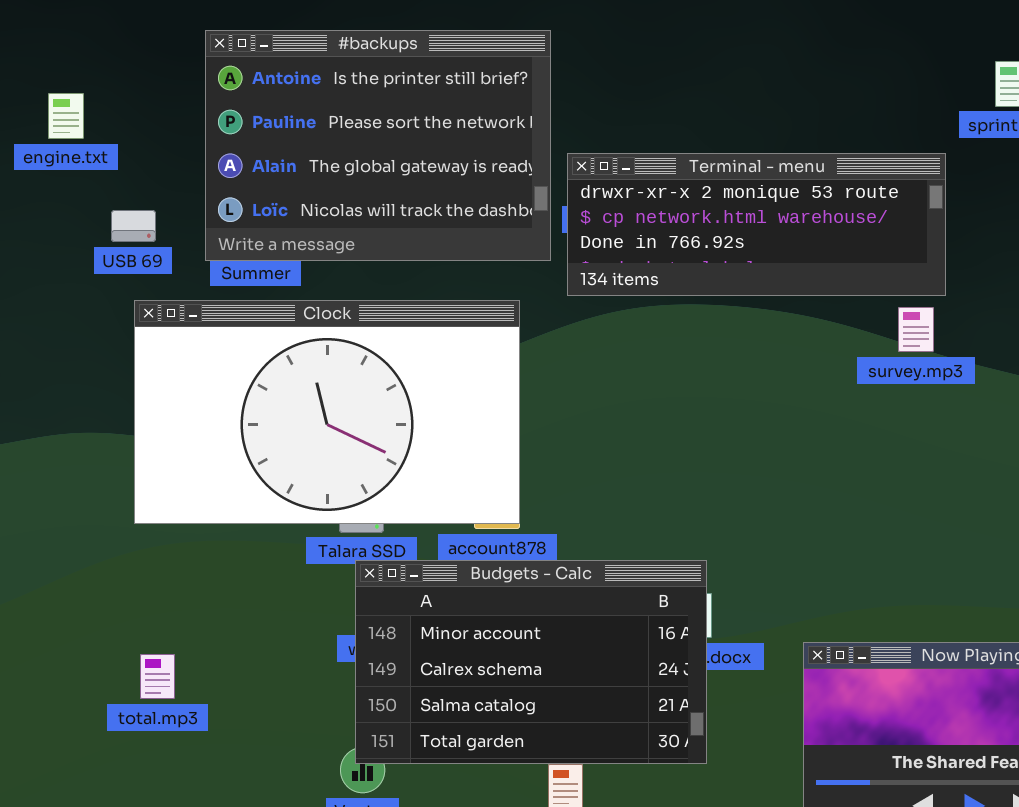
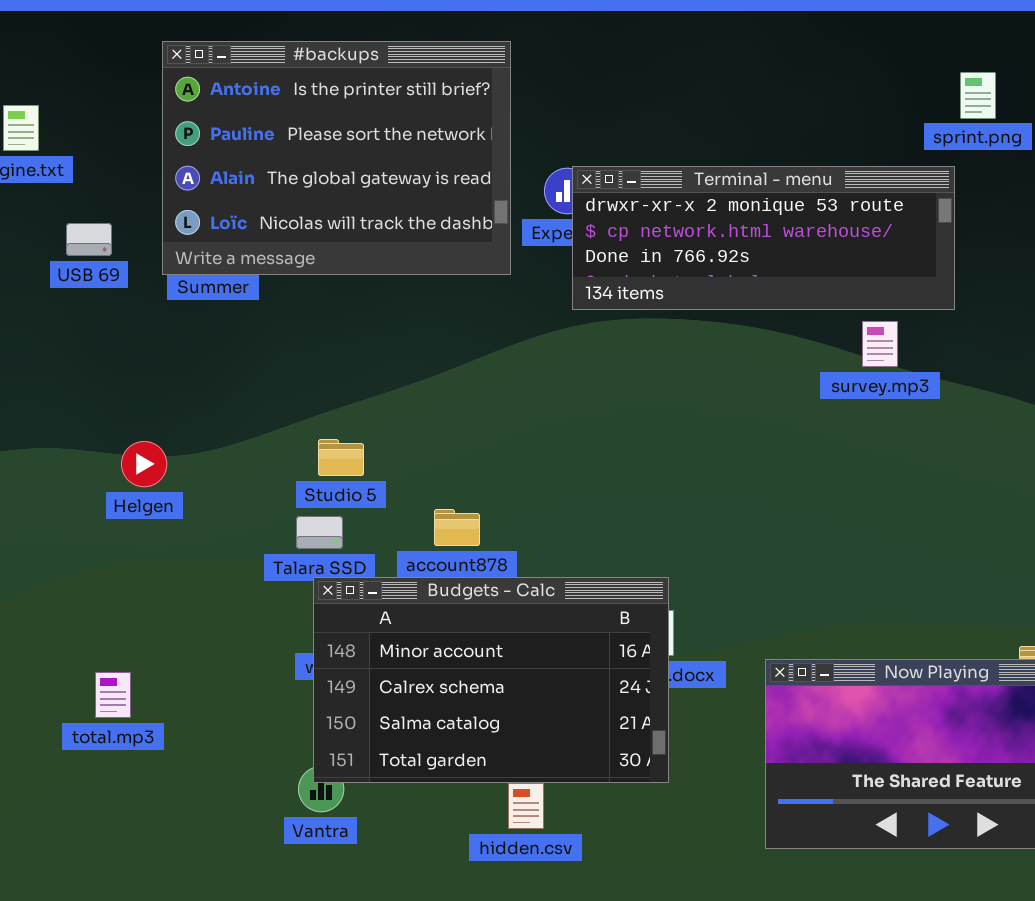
Terminal - menu: [567,153,946,296] -> [572,166,955,310], moved
Clock: [134,300,520,524] -> none, closed

